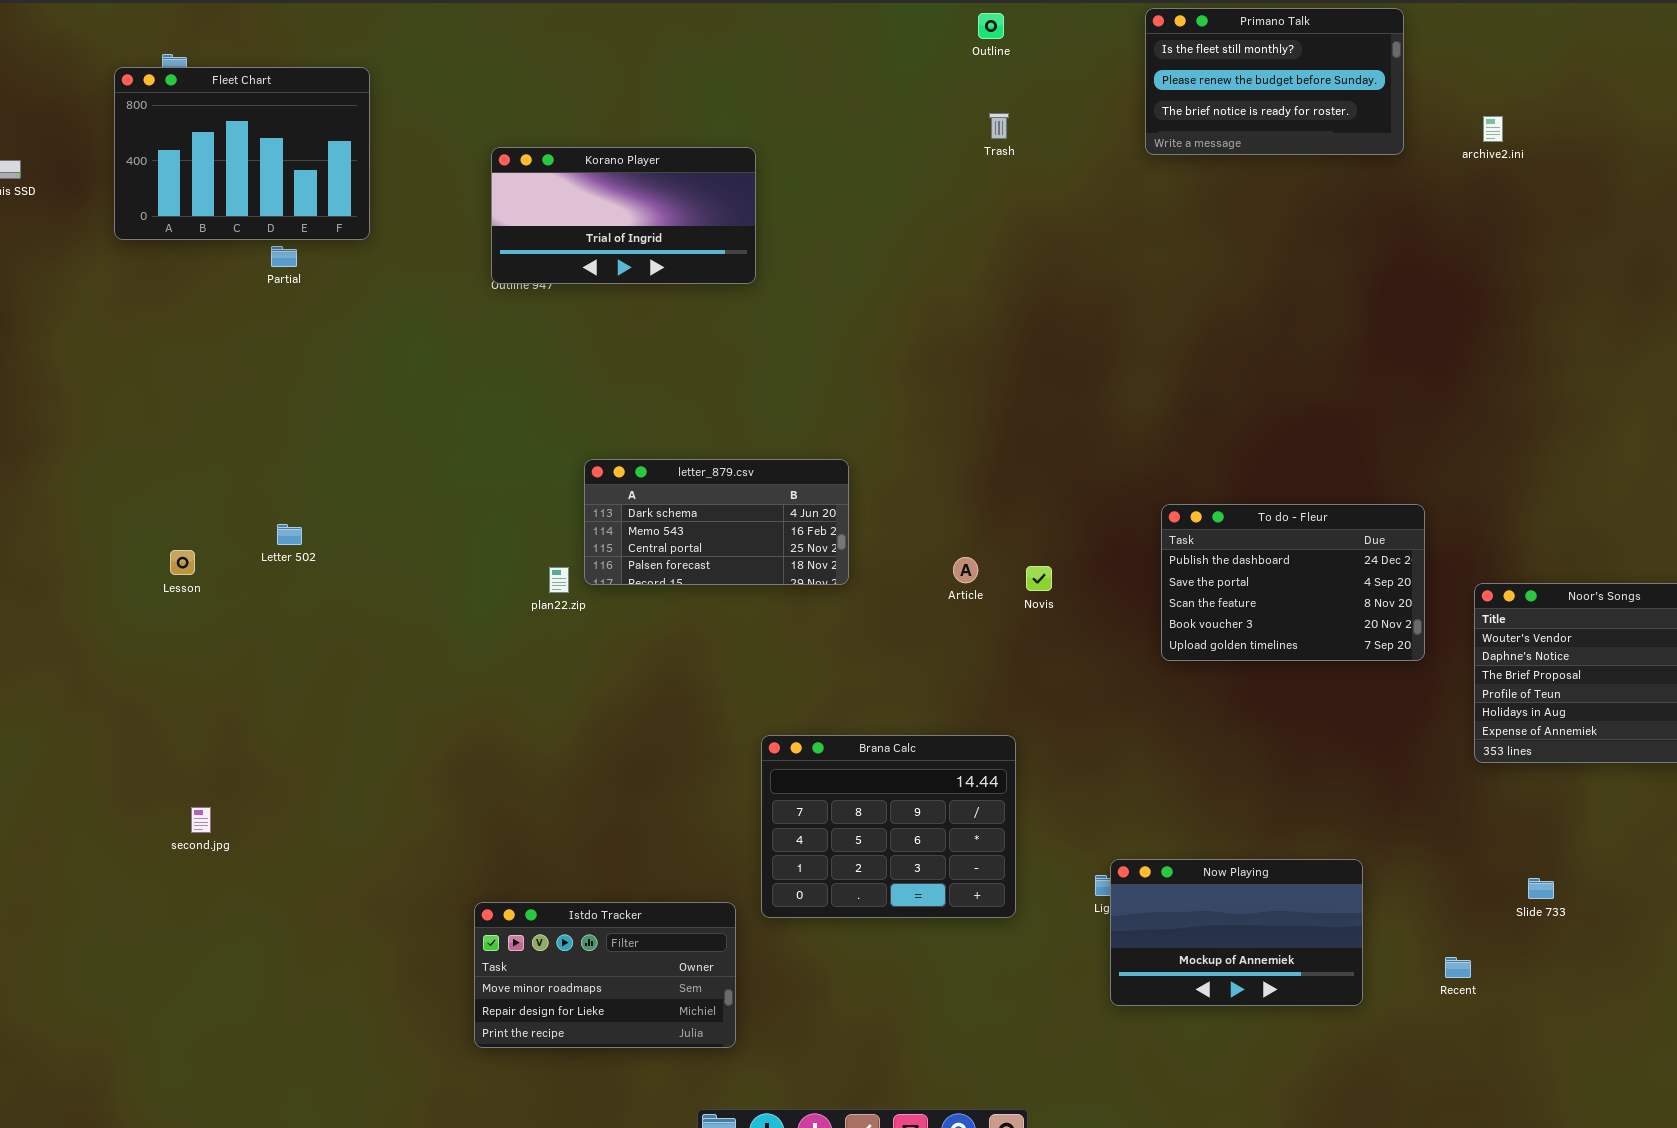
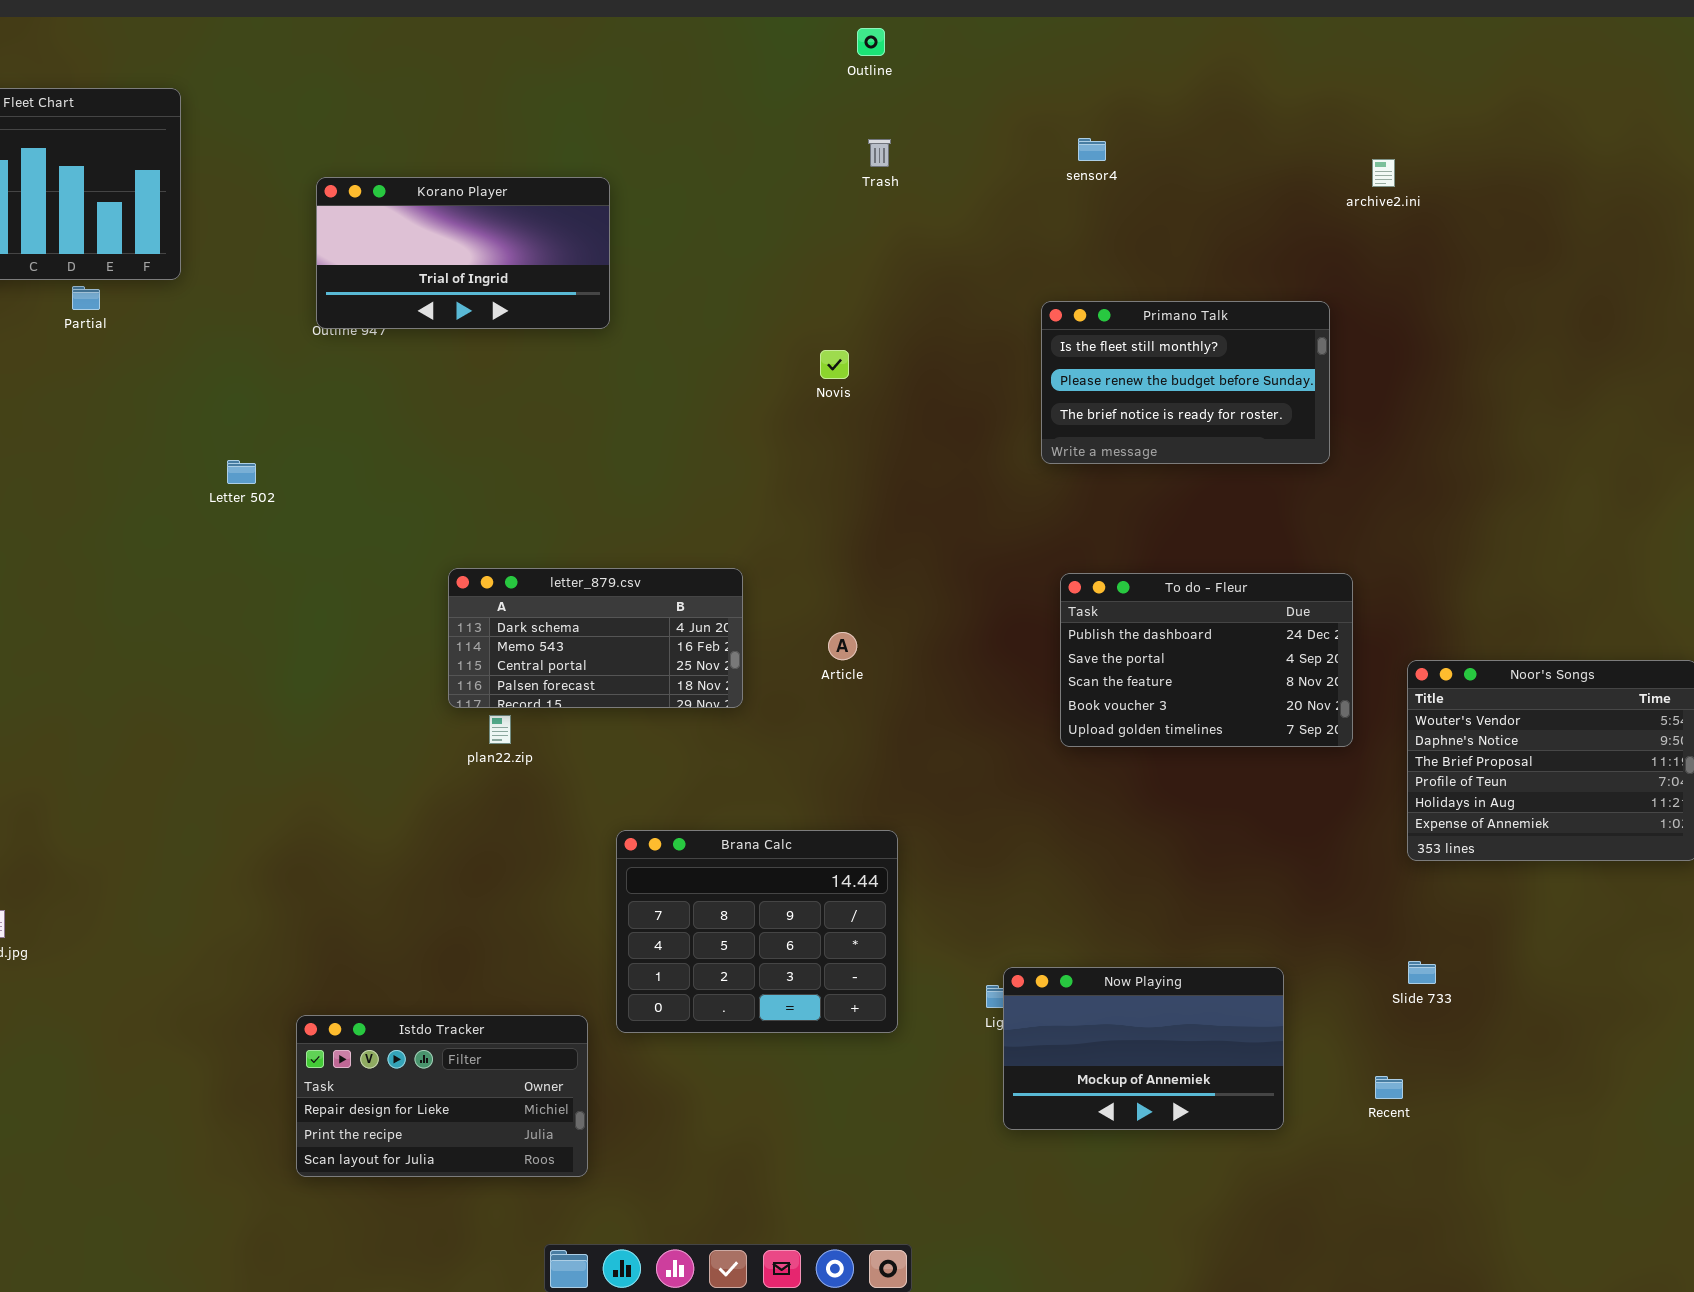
Primano Talk: [1145,8,1404,155] -> [1041,301,1330,464], moved
archive2.ini: [1483,116,1503,142] -> [1372,159,1395,187], moved
letter_879.csv: [584,459,849,585] -> [448,568,743,708], moved
Letter 502: [277,524,302,545] -> [227,460,256,484], moved
Novis: [1026,566,1052,591] -> [820,350,849,379], moved
plan22.zip: [549,567,569,593] -> [489,715,511,744], moved
Slide 733: [1528,878,1554,899] -> [1408,961,1436,984], moved
Istdo Tracker: [474,902,736,1048] -> [296,1015,588,1177], scrolled down 1 row

